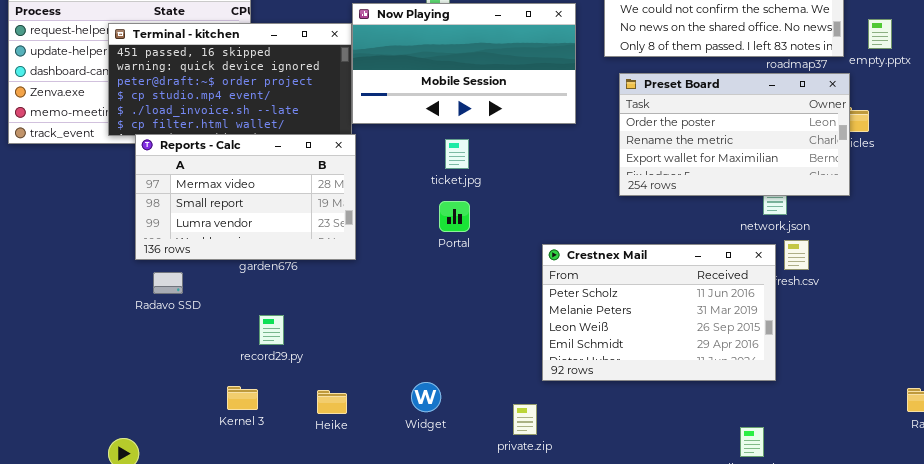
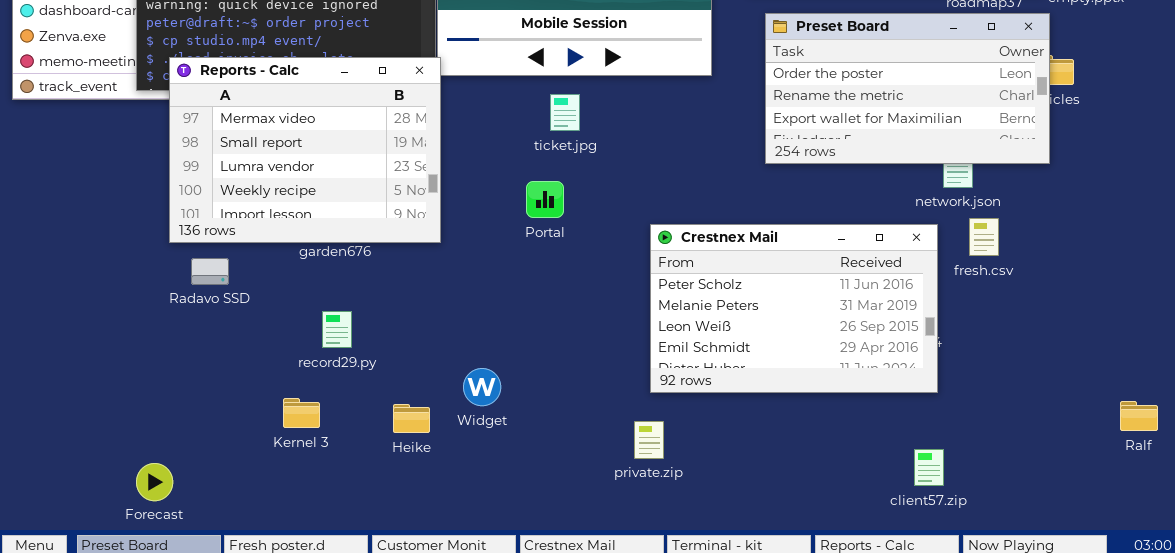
Reports - Calc: [135,134,356,260] -> [169,57,441,243], resized
Portal: [439,201,470,232] -> [526,181,564,218], moved
Crestnex Mail: [542,244,776,381] -> [650,224,938,393], moved
Widget: [411,382,441,412] -> [463,368,501,406], moved

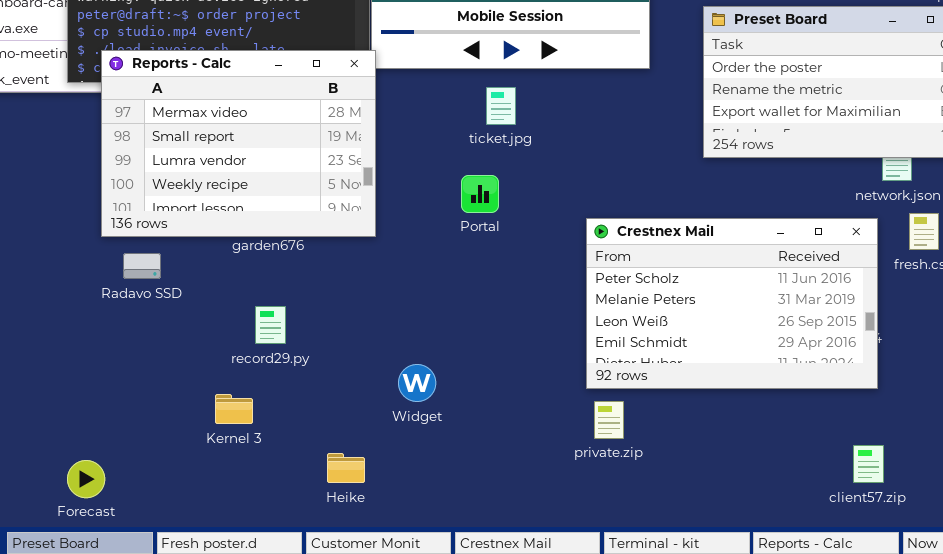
Heike: [393,404,430,433] -> [327,453,365,483], moved
private.zip: [634,421,664,459] -> [594,401,624,439], moved

